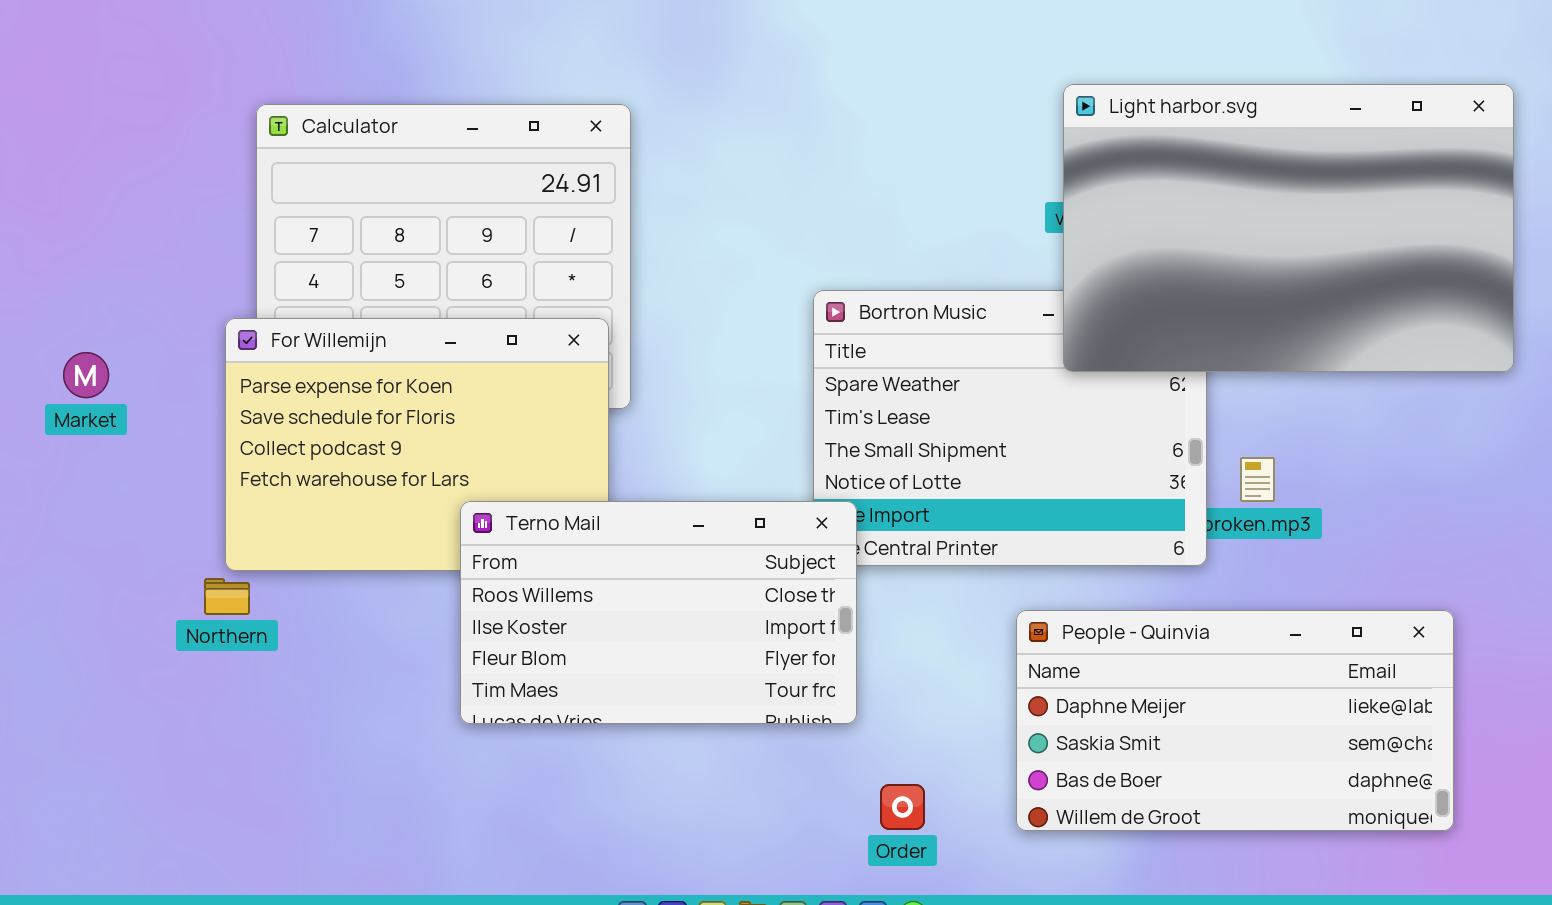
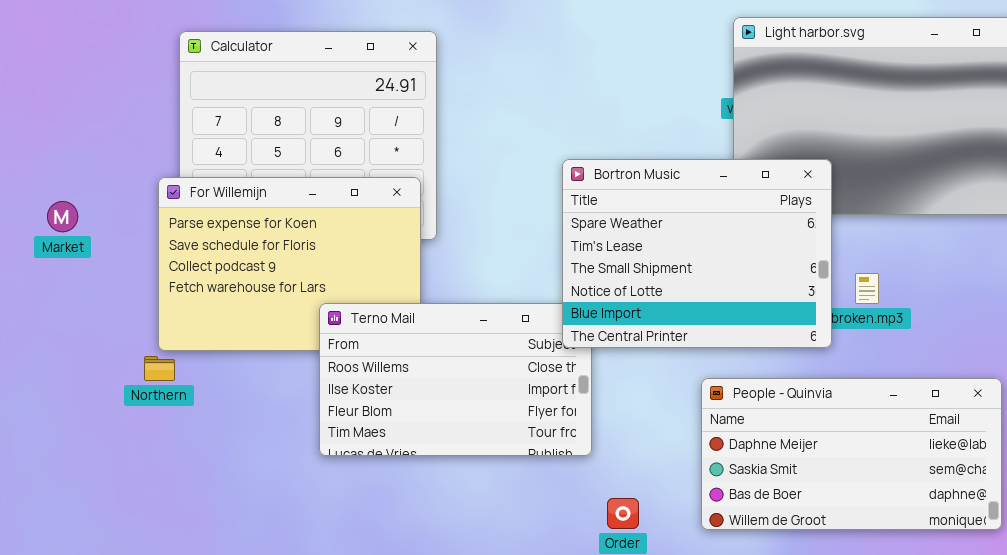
Bortron Music: [813,290,1207,566] -> [562,159,832,348], raised

